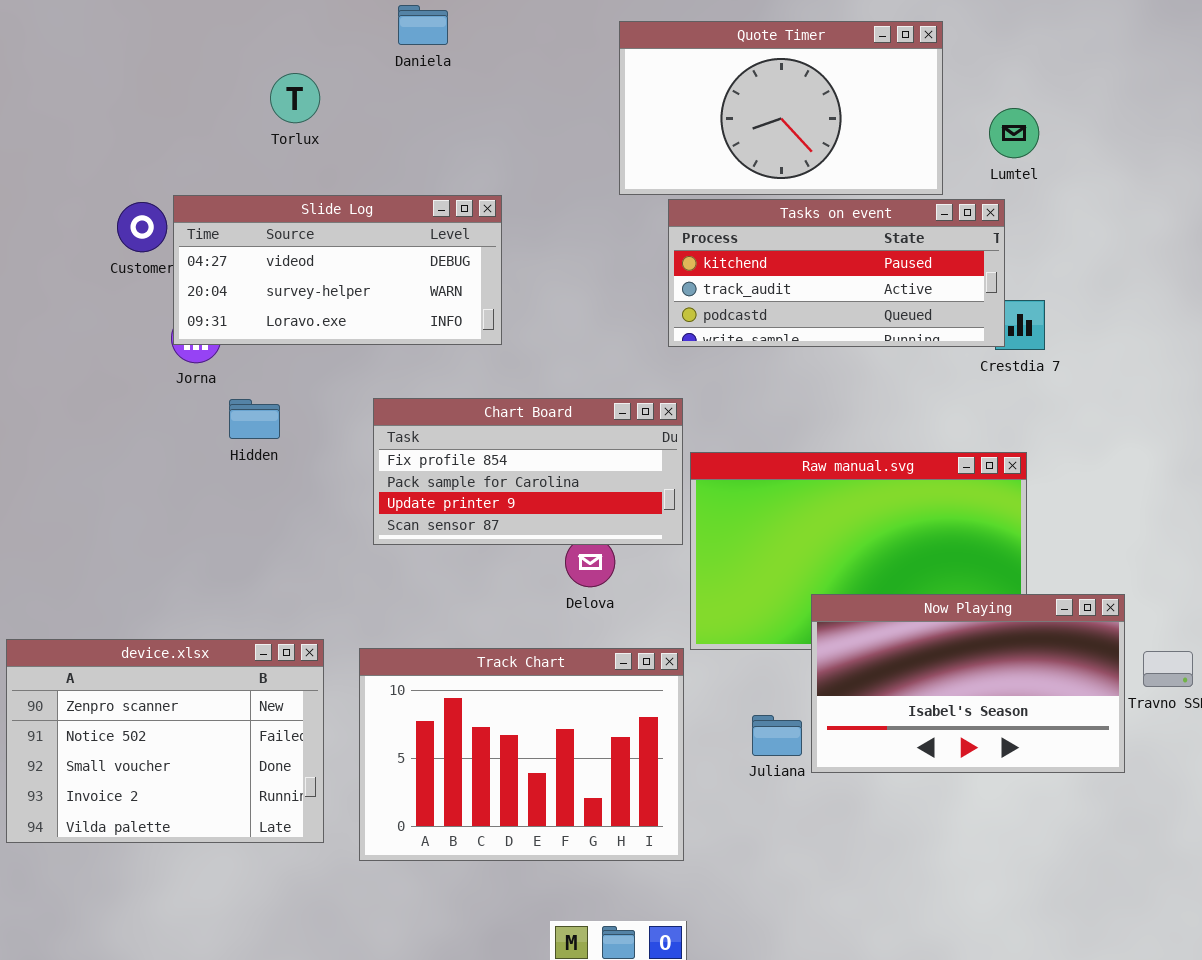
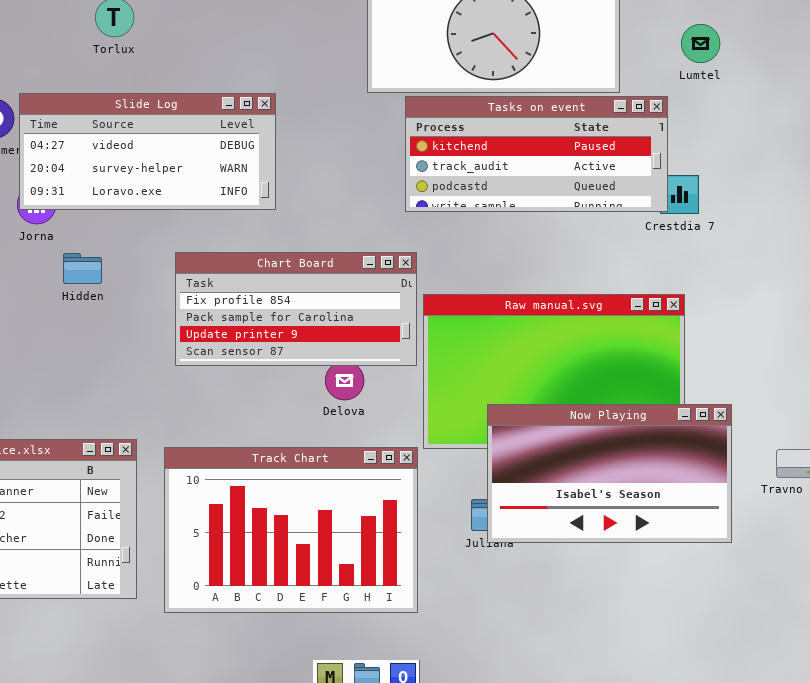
Lumtel: [989,108,1039,158] -> [681,24,720,63], moved
Now Playing: [811,594,1125,773] -> [487,404,732,543], moved

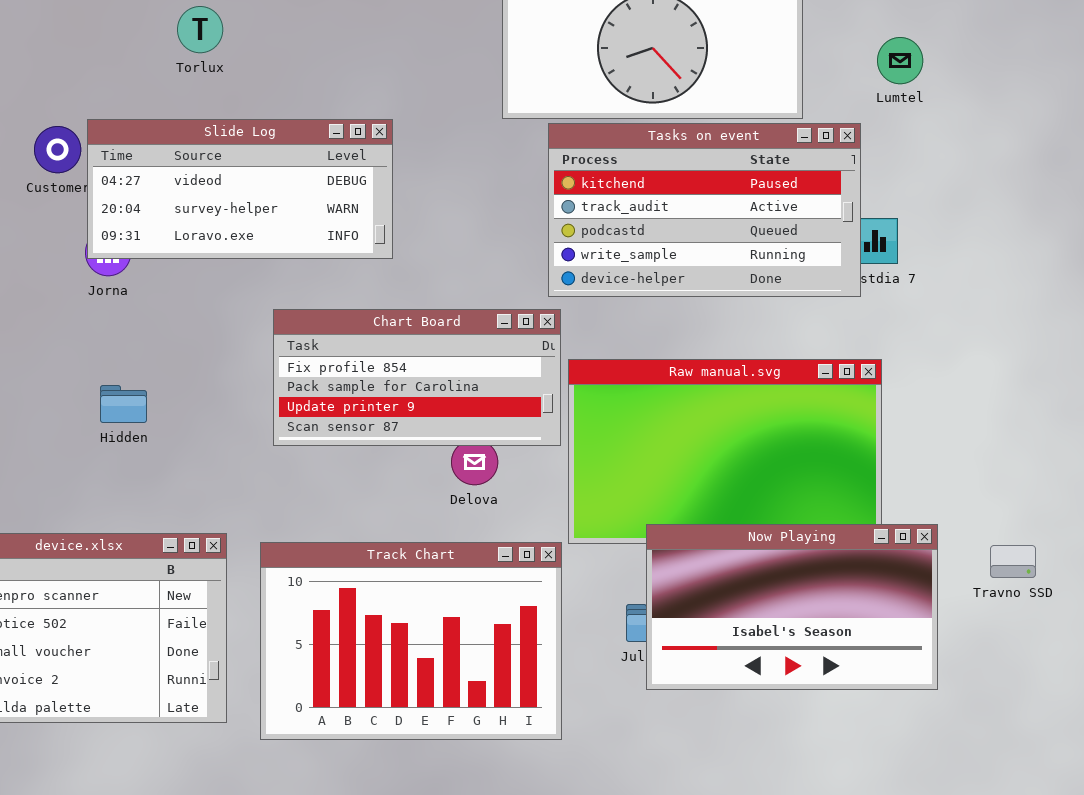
Tasks on event: [405,96,668,212] -> [548,123,861,297], resized
Hidden: [63,253,102,284] -> [100,385,147,423], moved
Now Playing: [487,404,732,543] -> [646,524,938,690], moved

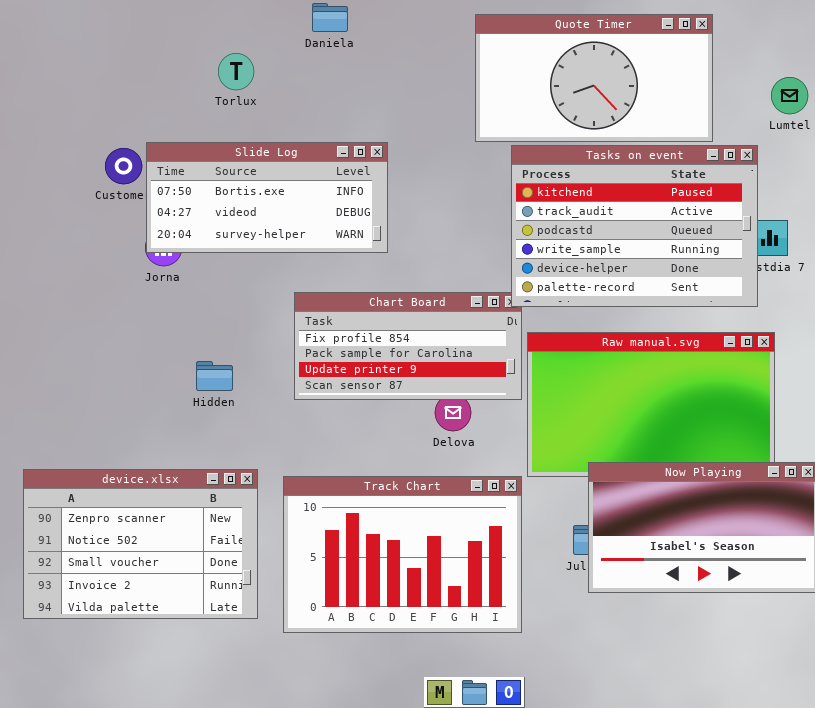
Slide Log: [87,119,393,259] -> [146,142,388,253], scrolled up 1 row
Tasks on event: [548,123,861,297] -> [511,145,758,307], resized
Hidden: [100,385,147,423] -> [196,361,233,391], moved

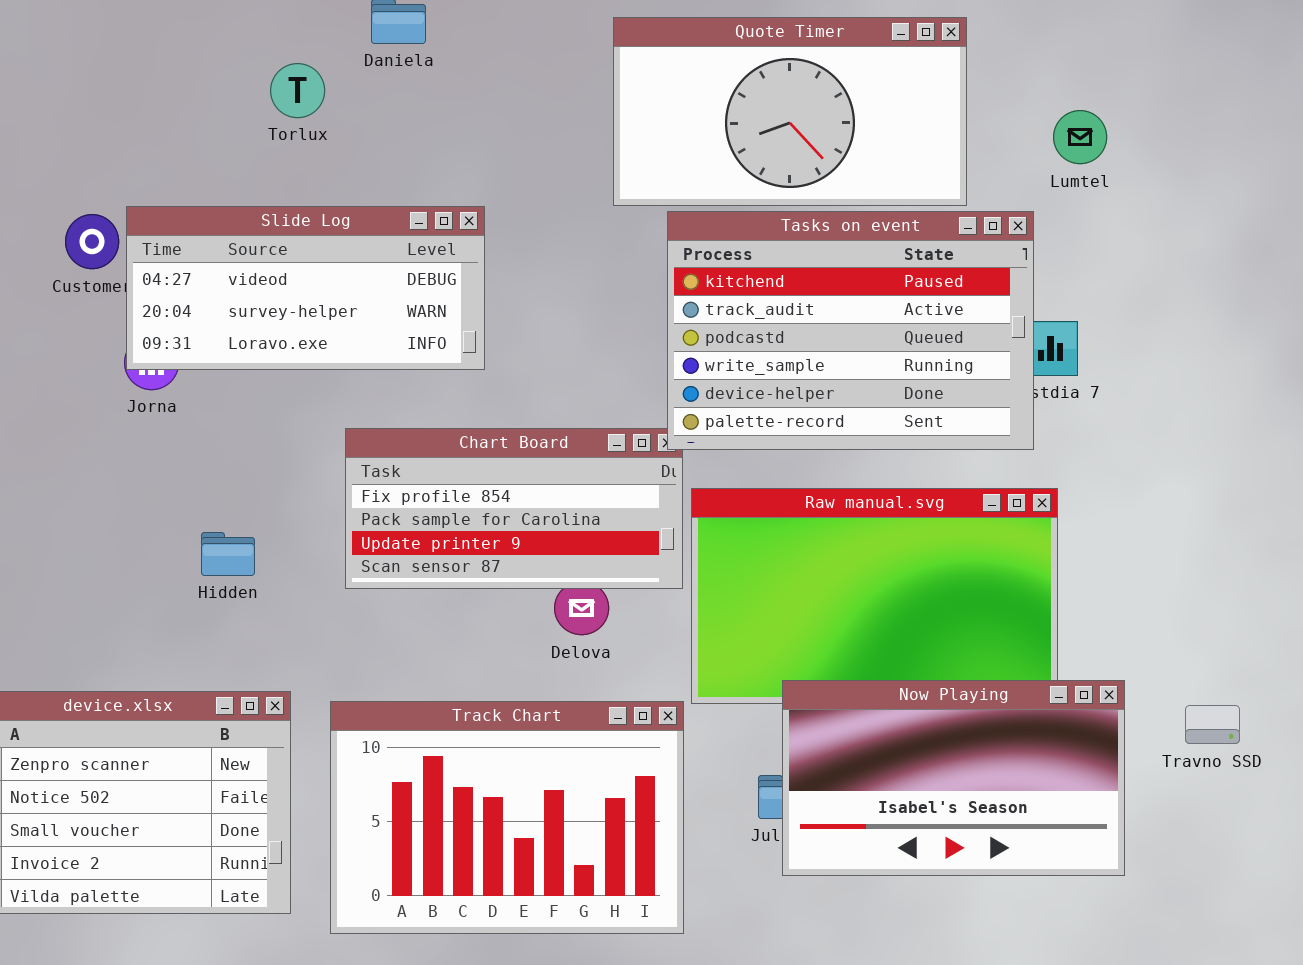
Torlux: [218,53,254,90] -> [270,63,325,118], moved
Slide Log: [146,142,388,253] -> [126,206,485,370], scrolled down 1 row

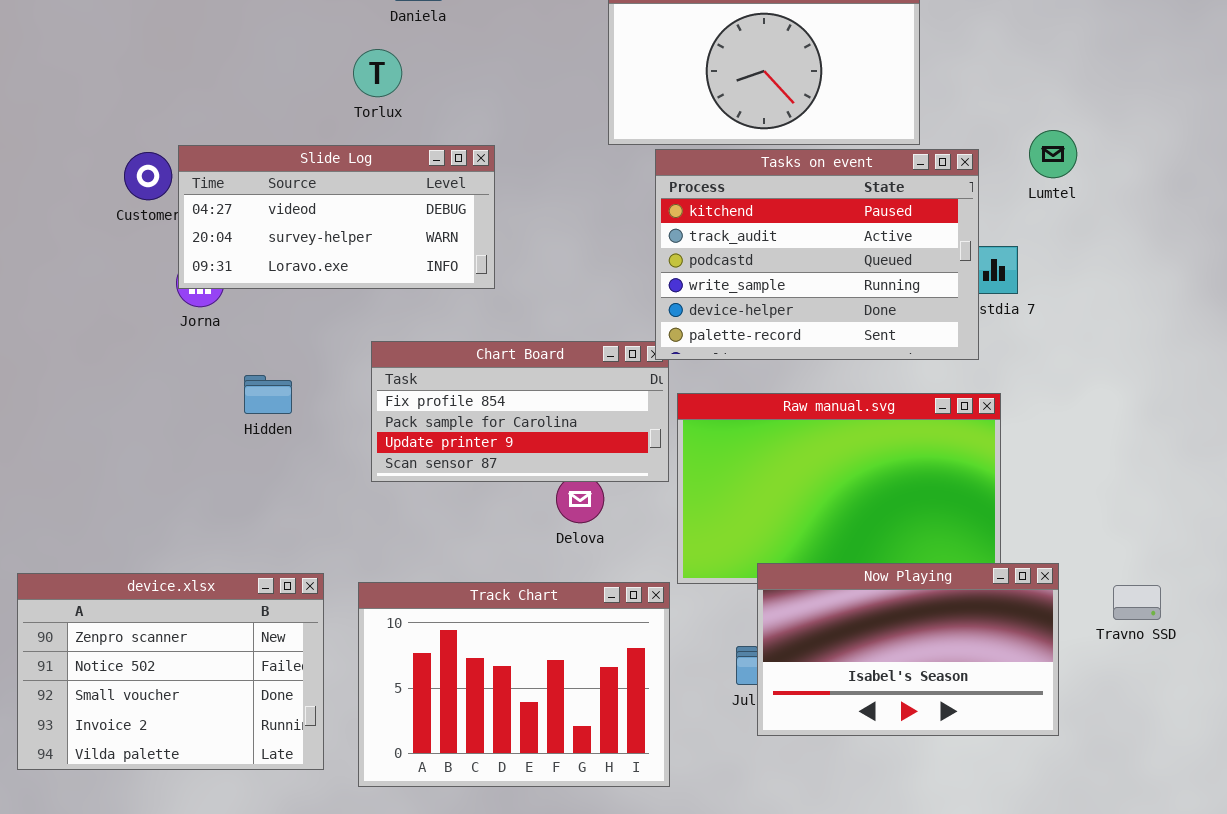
Torlux: [270,63,325,118] -> [353,49,402,97], moved
Lumtel: [1053,110,1107,164] -> [1029,130,1077,178], moved
Hidden: [201,532,255,576] -> [244,375,292,414], moved

